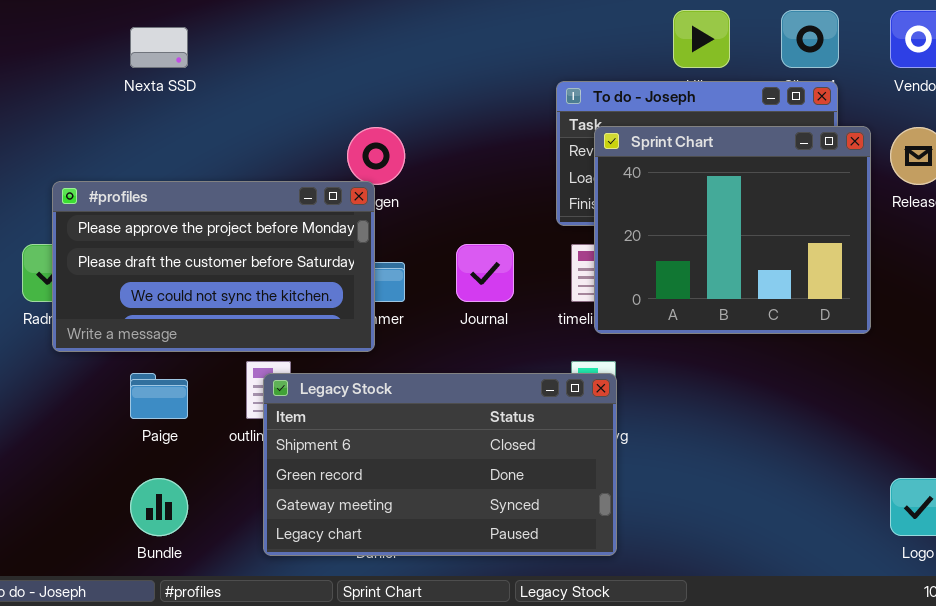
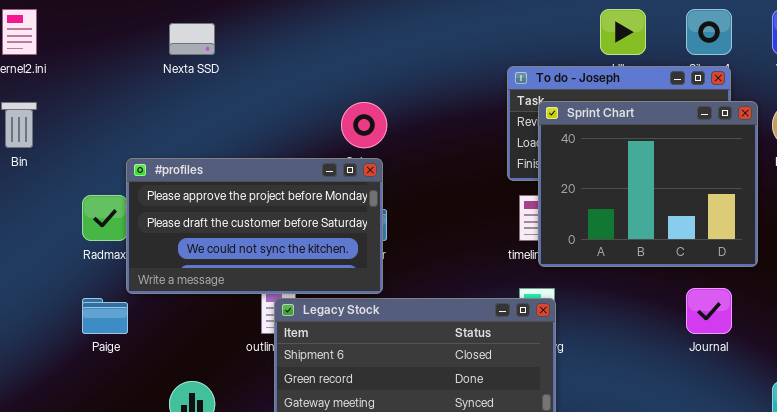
#profiles: [52,181,375,352] -> [126,158,383,294], moved
Journal: [456,244,514,302] -> [686,288,732,334], moved
Paige: [130,373,188,419] -> [82,298,128,334], moved

